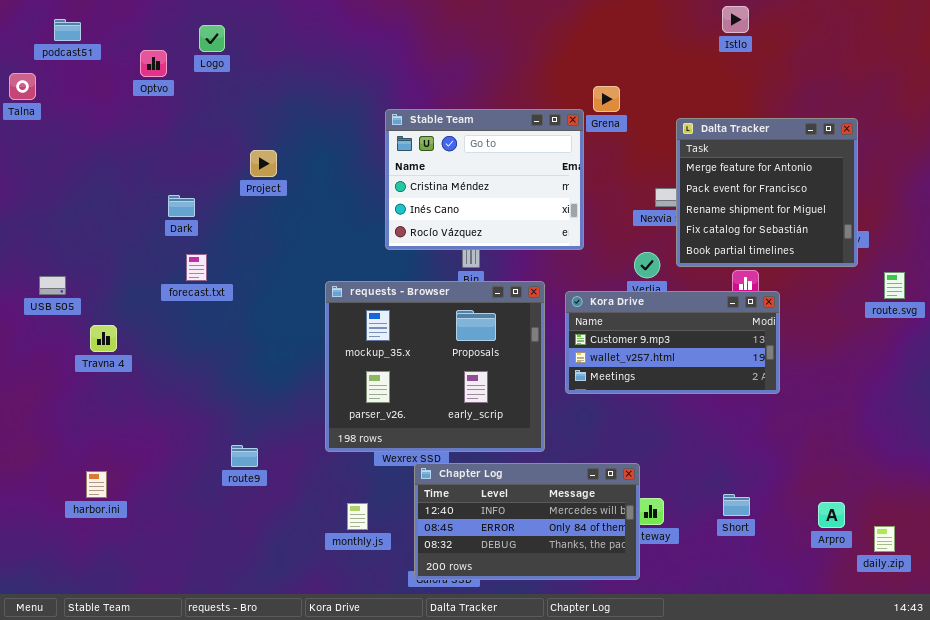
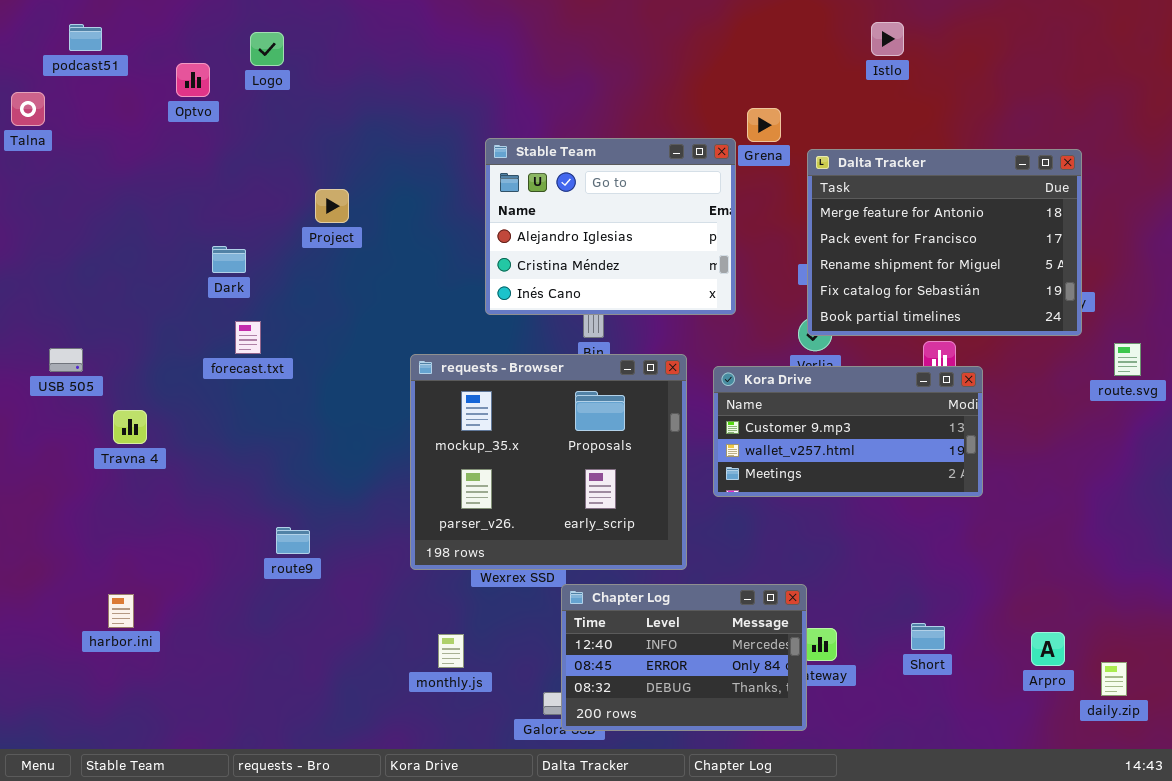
Istlo: [722,6,749,33] -> [871,22,904,56], moved
Stable Team: [385,109,584,250] -> [485,138,736,315], scrolled up 1 row
Dalta Tracker: [676,118,858,267] -> [807,149,1082,336], resized
route9: [231,445,258,467] -> [276,527,310,554], moved
Chapter Log: [414,463,640,580] -> [561,584,807,731], resized

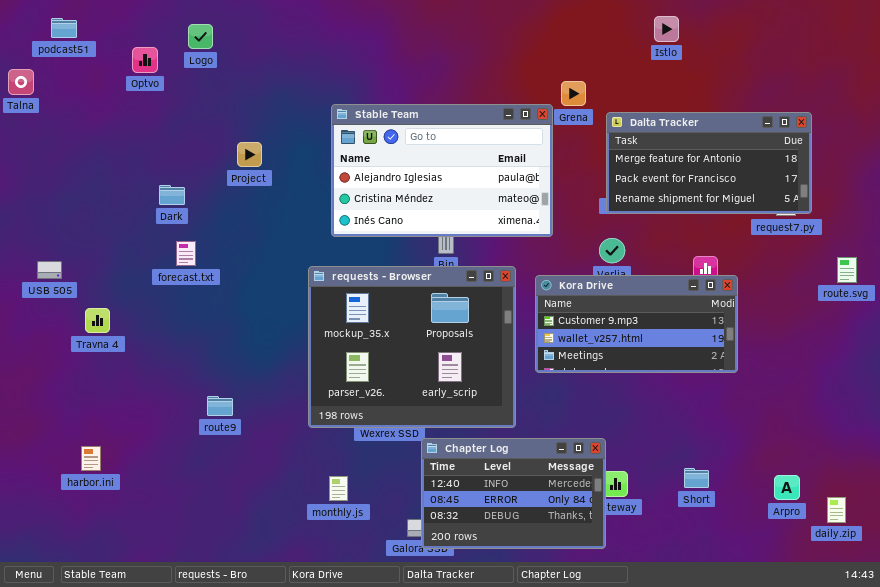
Stable Team: [485,138,736,315] -> [331,104,553,237], resized
Dalta Tracker: [807,149,1082,336] -> [606,112,812,214], resized

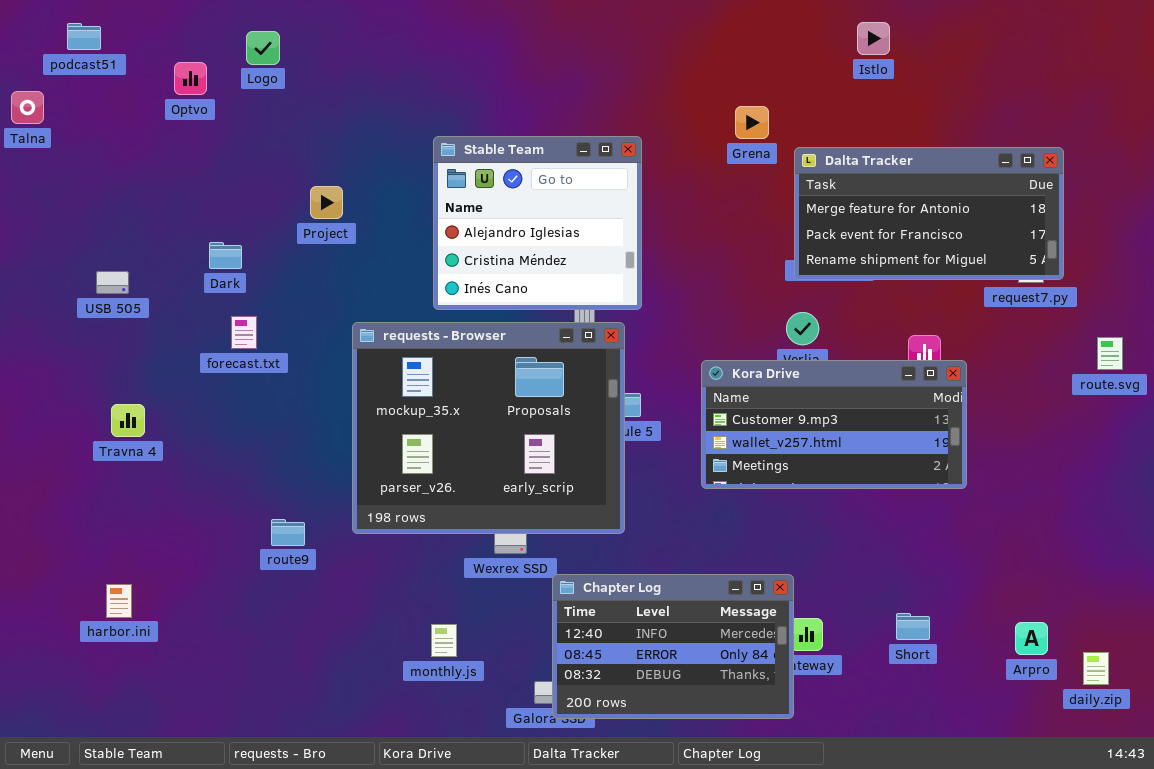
Stable Team: [331,104,553,237] -> [433,136,642,310], resized
USB 505: [37,261,62,279] -> [96,271,129,294], moved
requests - Browser: [308,266,516,428] -> [352,322,625,534], moved

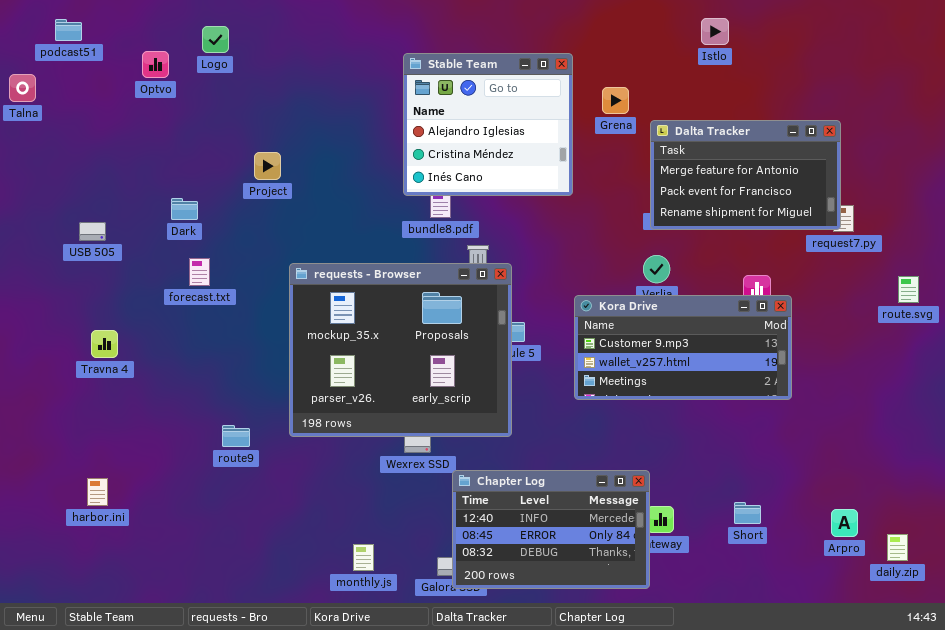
Stable Team: [433,136,642,310] -> [403,53,573,196], moved
Dalta Tracker: [794,147,1064,280] -> [650,120,841,230], resized
monthly.js: [431,624,457,657] -> [353,544,374,571], moved

